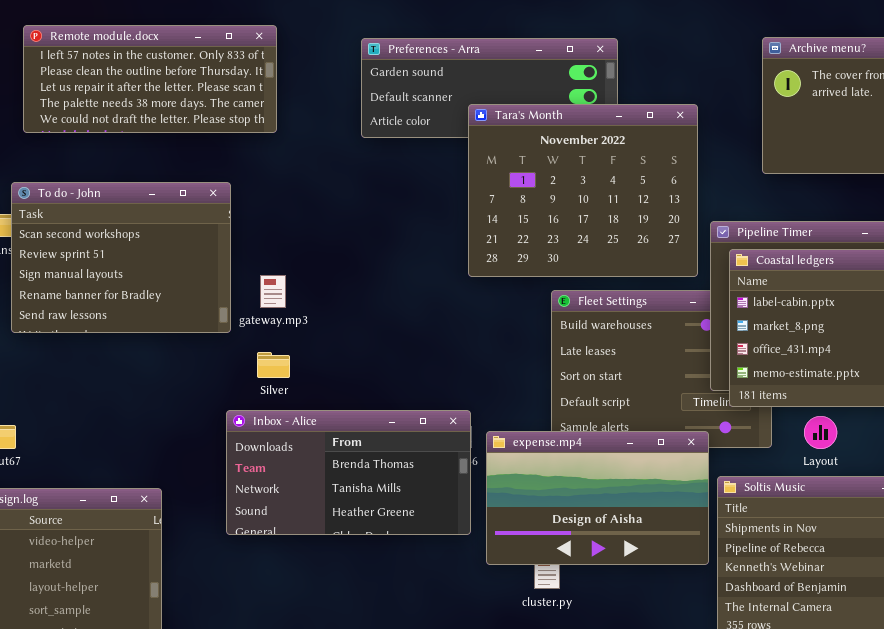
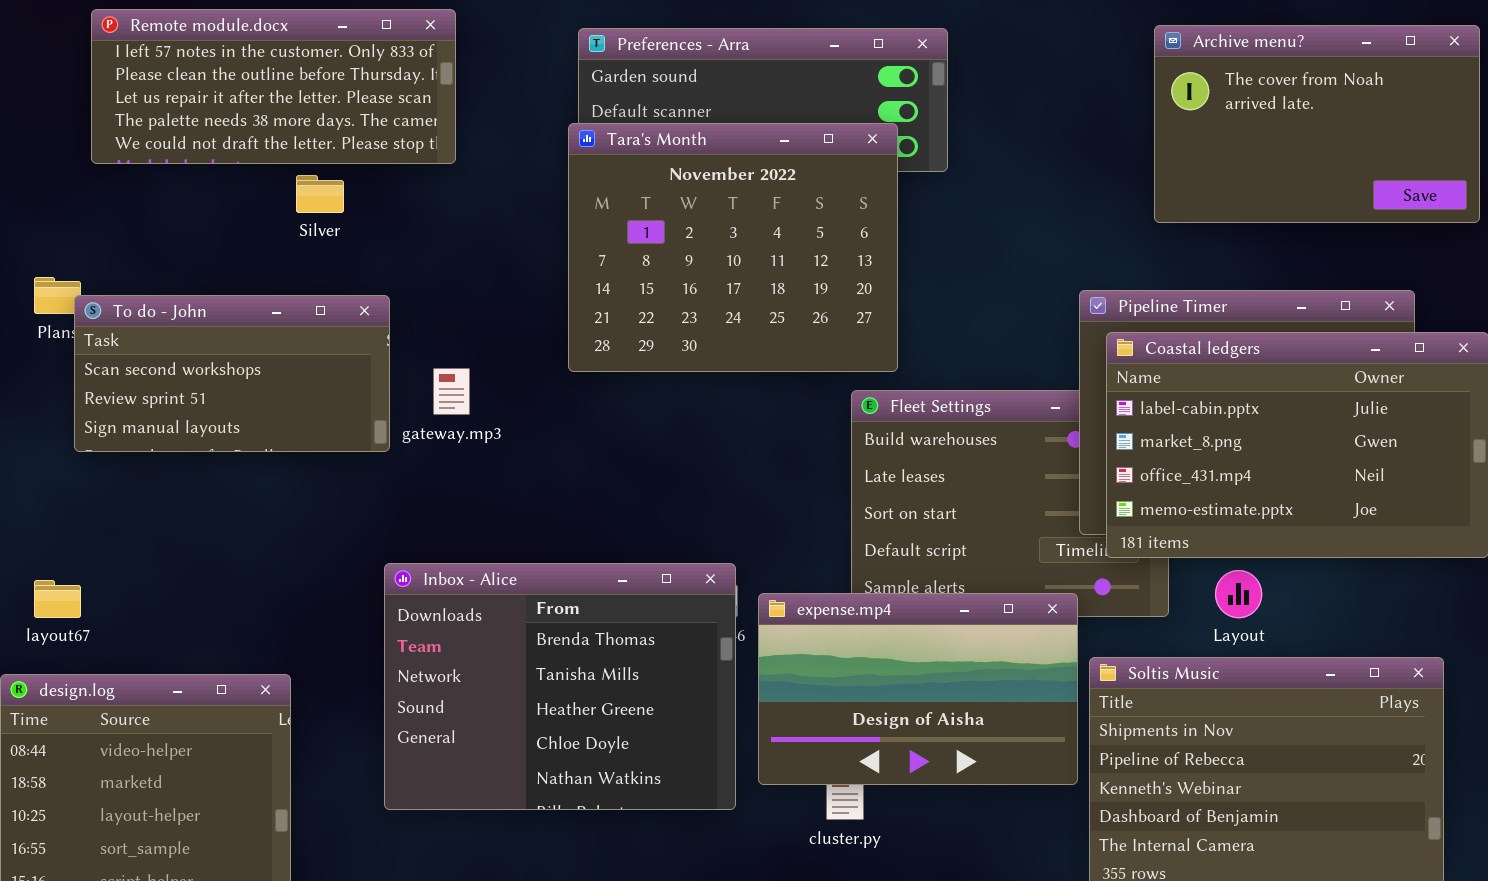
Tara's Month: [468,104,698,277] -> [568,123,898,372], moved
To do - John: [11,182,231,333] -> [74,295,390,452], resized
Silver: [257,352,290,378] -> [296,175,344,213], moved
Inbox - Alice: [226,410,471,535] -> [384,563,736,810], resized

